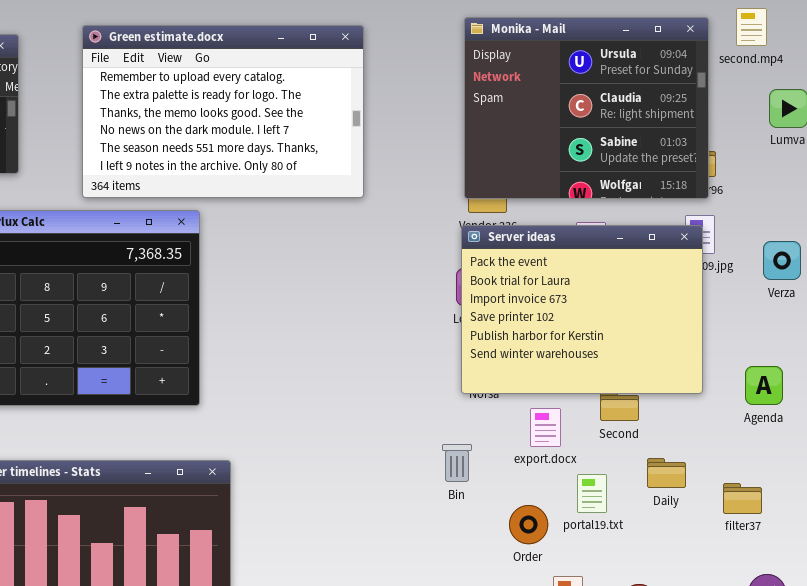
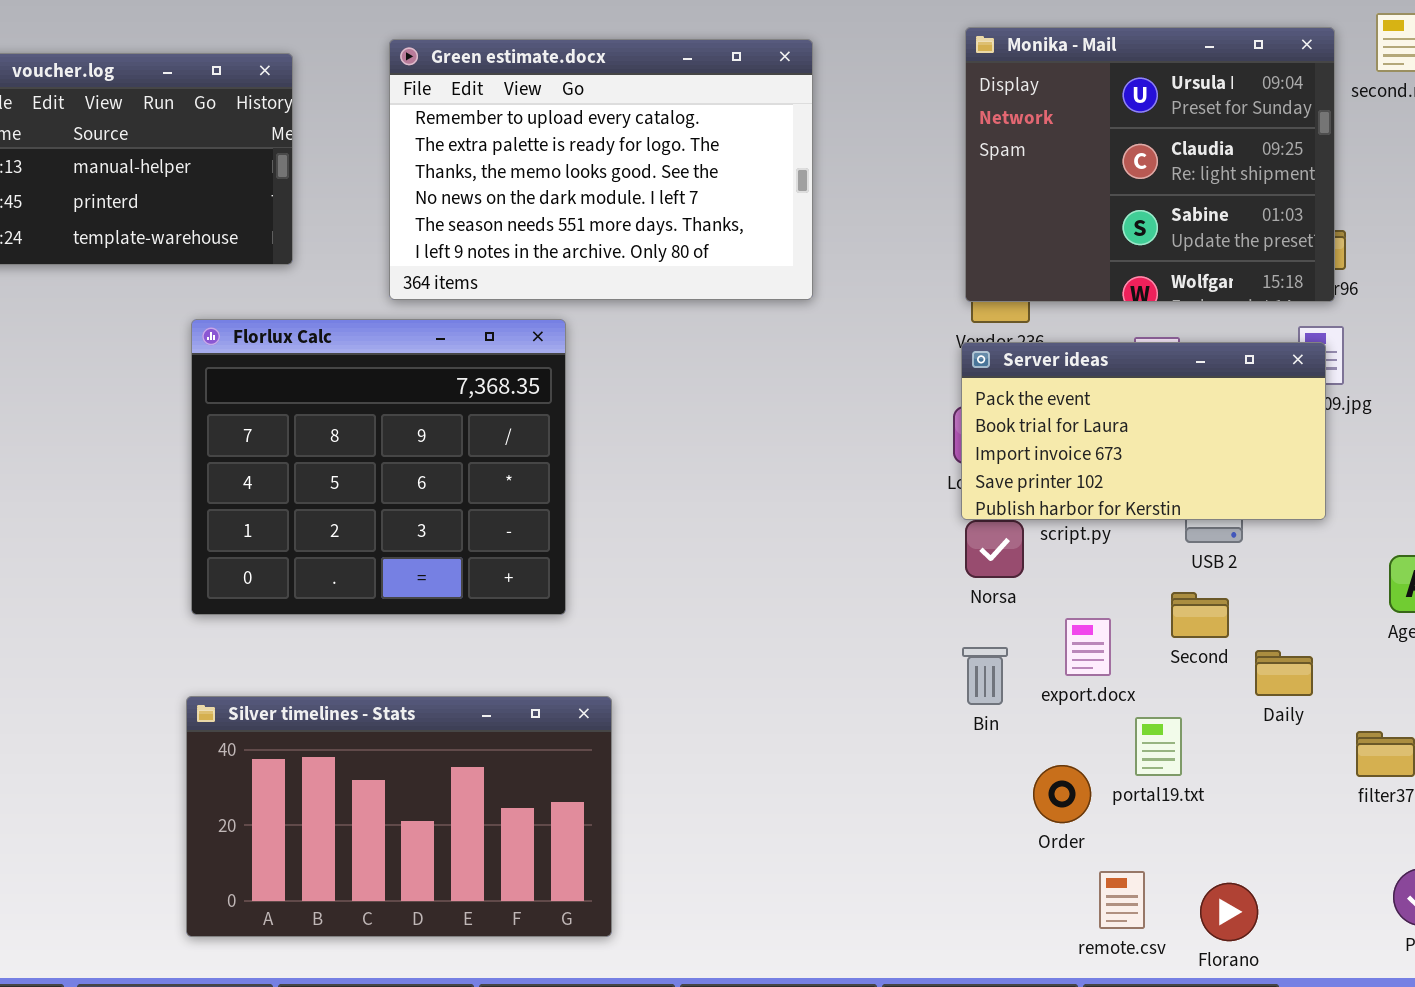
Server ideas: [461,225,703,394] -> [961,342,1326,520], resized
Bin: [442,444,472,482] -> [962,647,1008,705], moved
Daily: [647,458,686,488] -> [1255,650,1313,696], moved

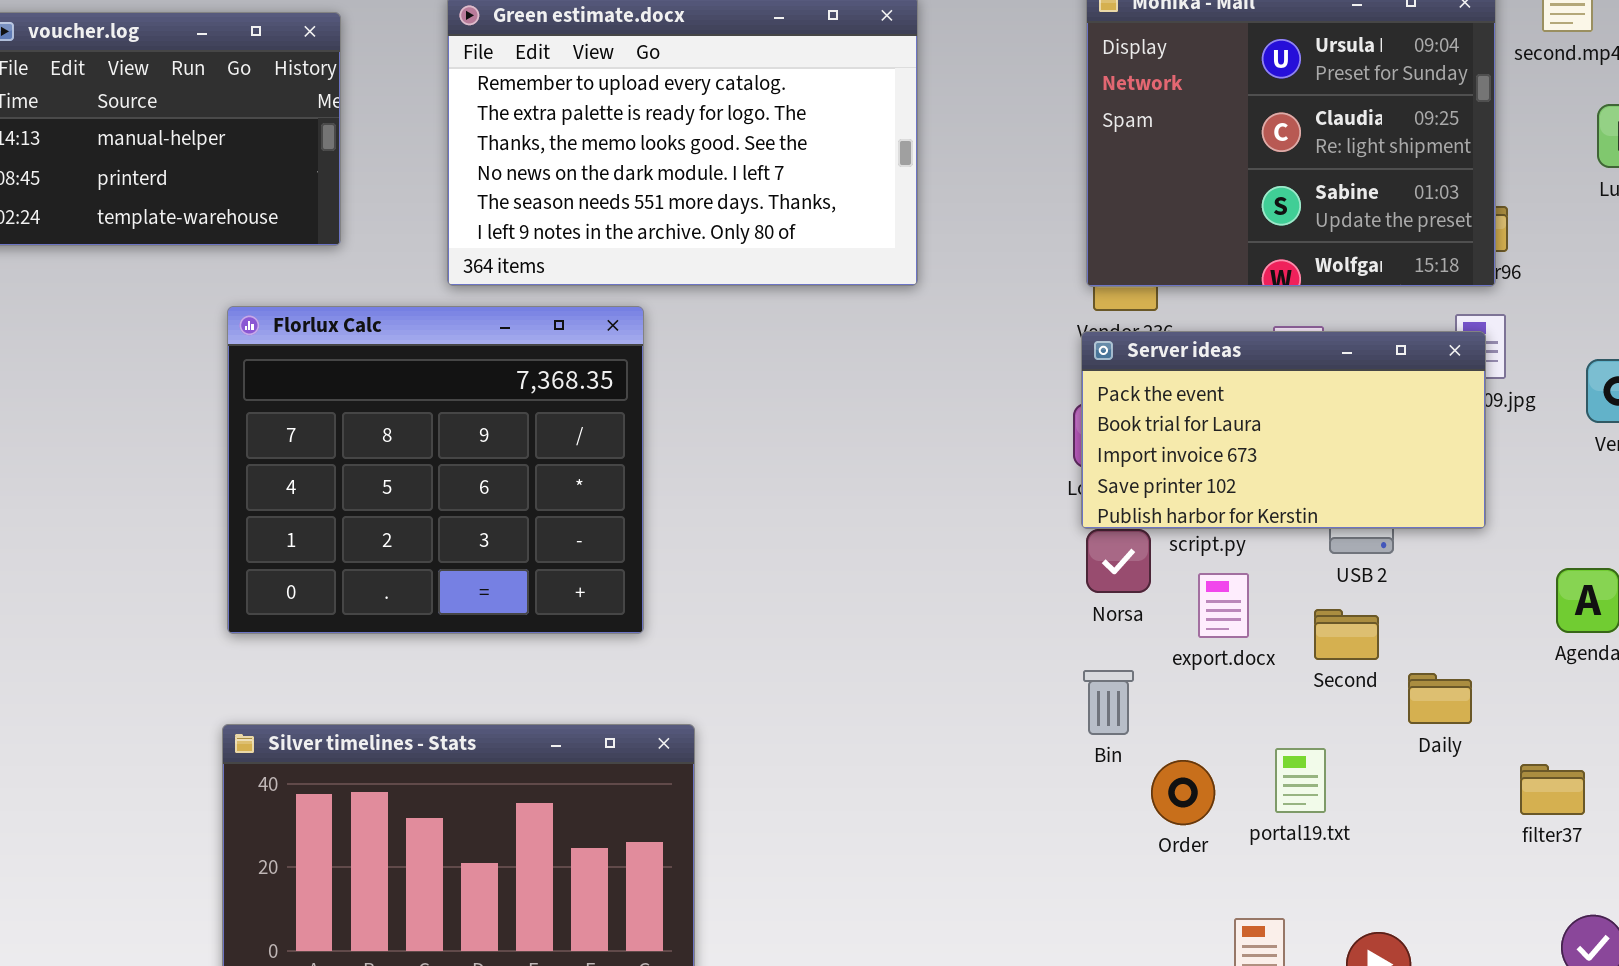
export.docx: [1065,618,1111,676] -> [1198,573,1249,638], moved
Order: [1033,765,1091,823] -> [1151,760,1215,825], moved

